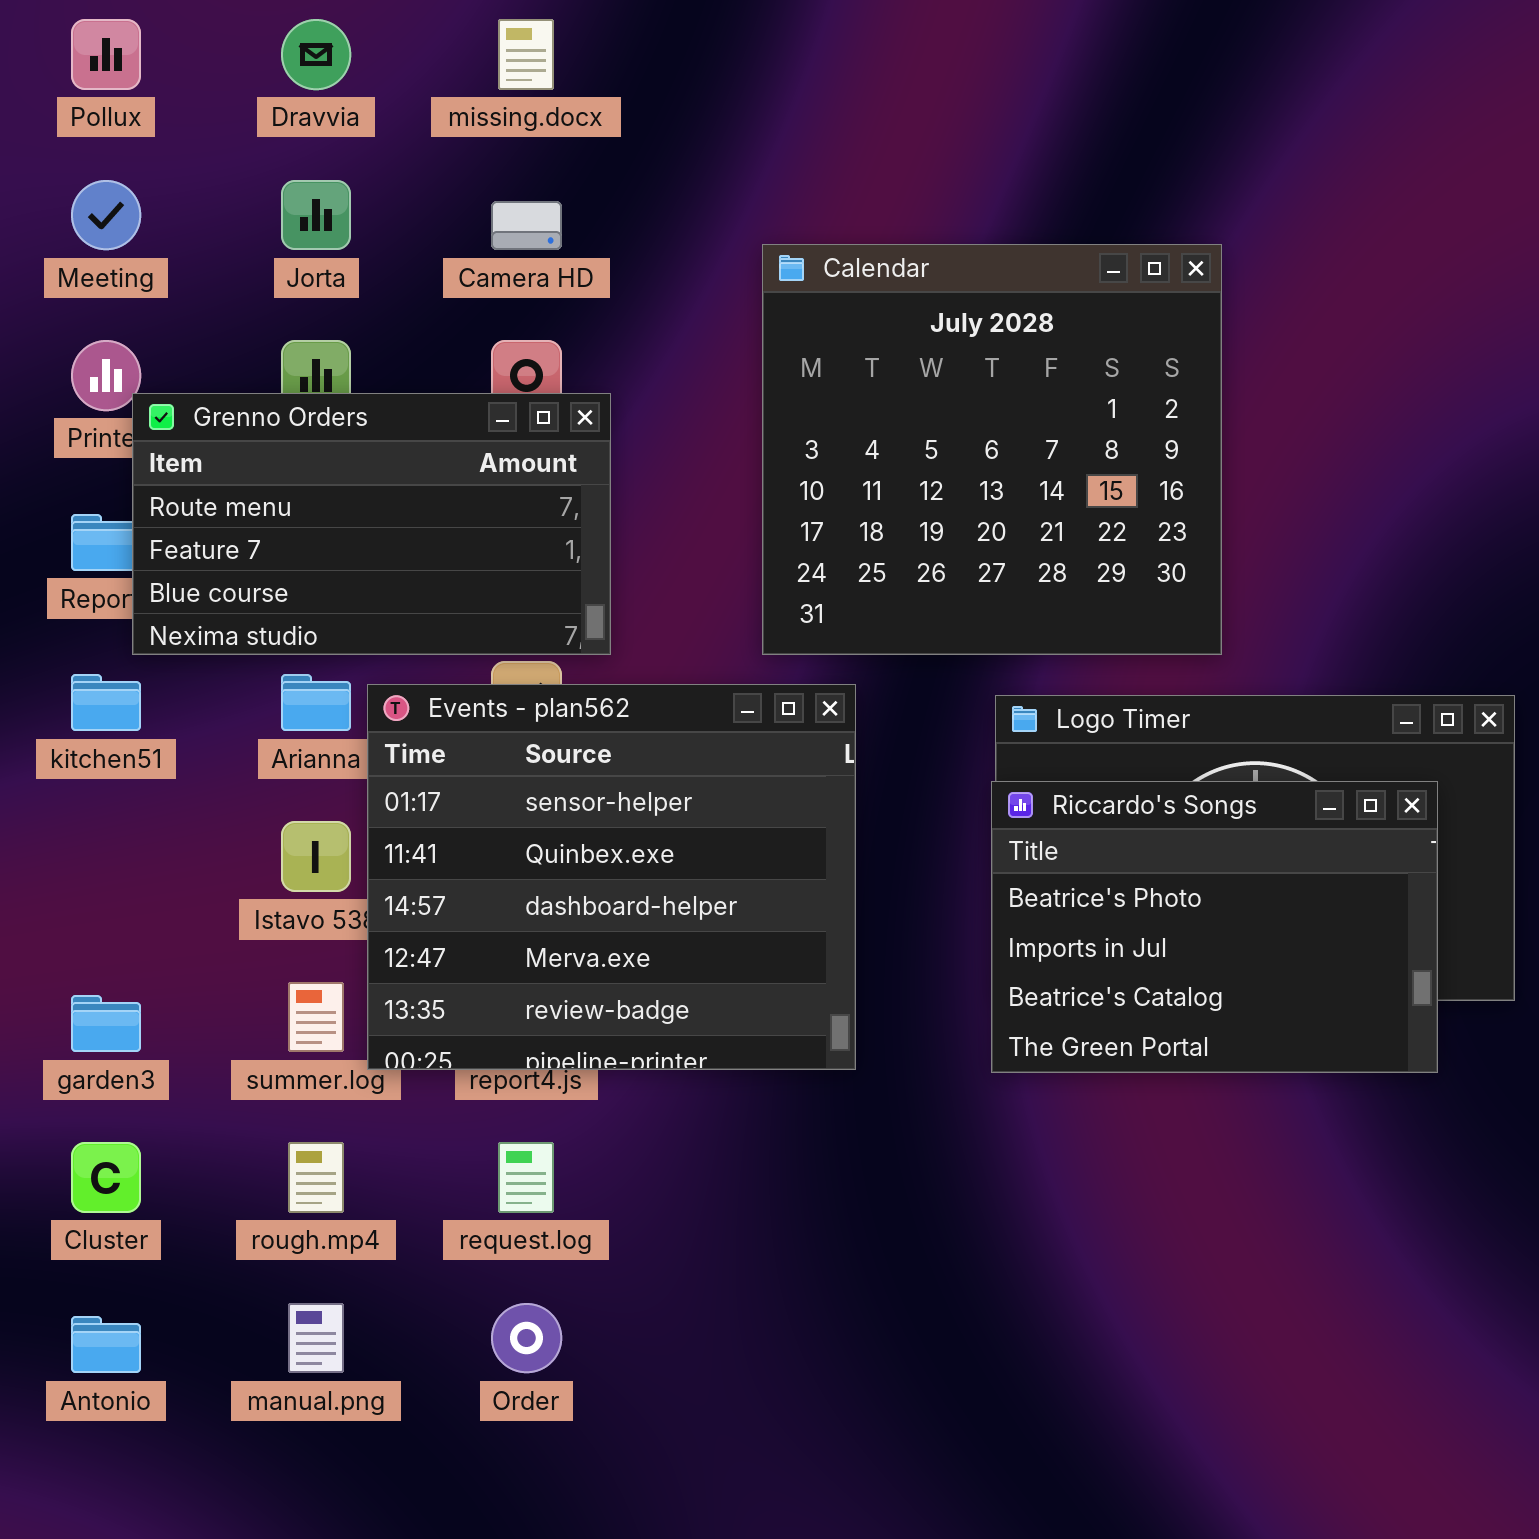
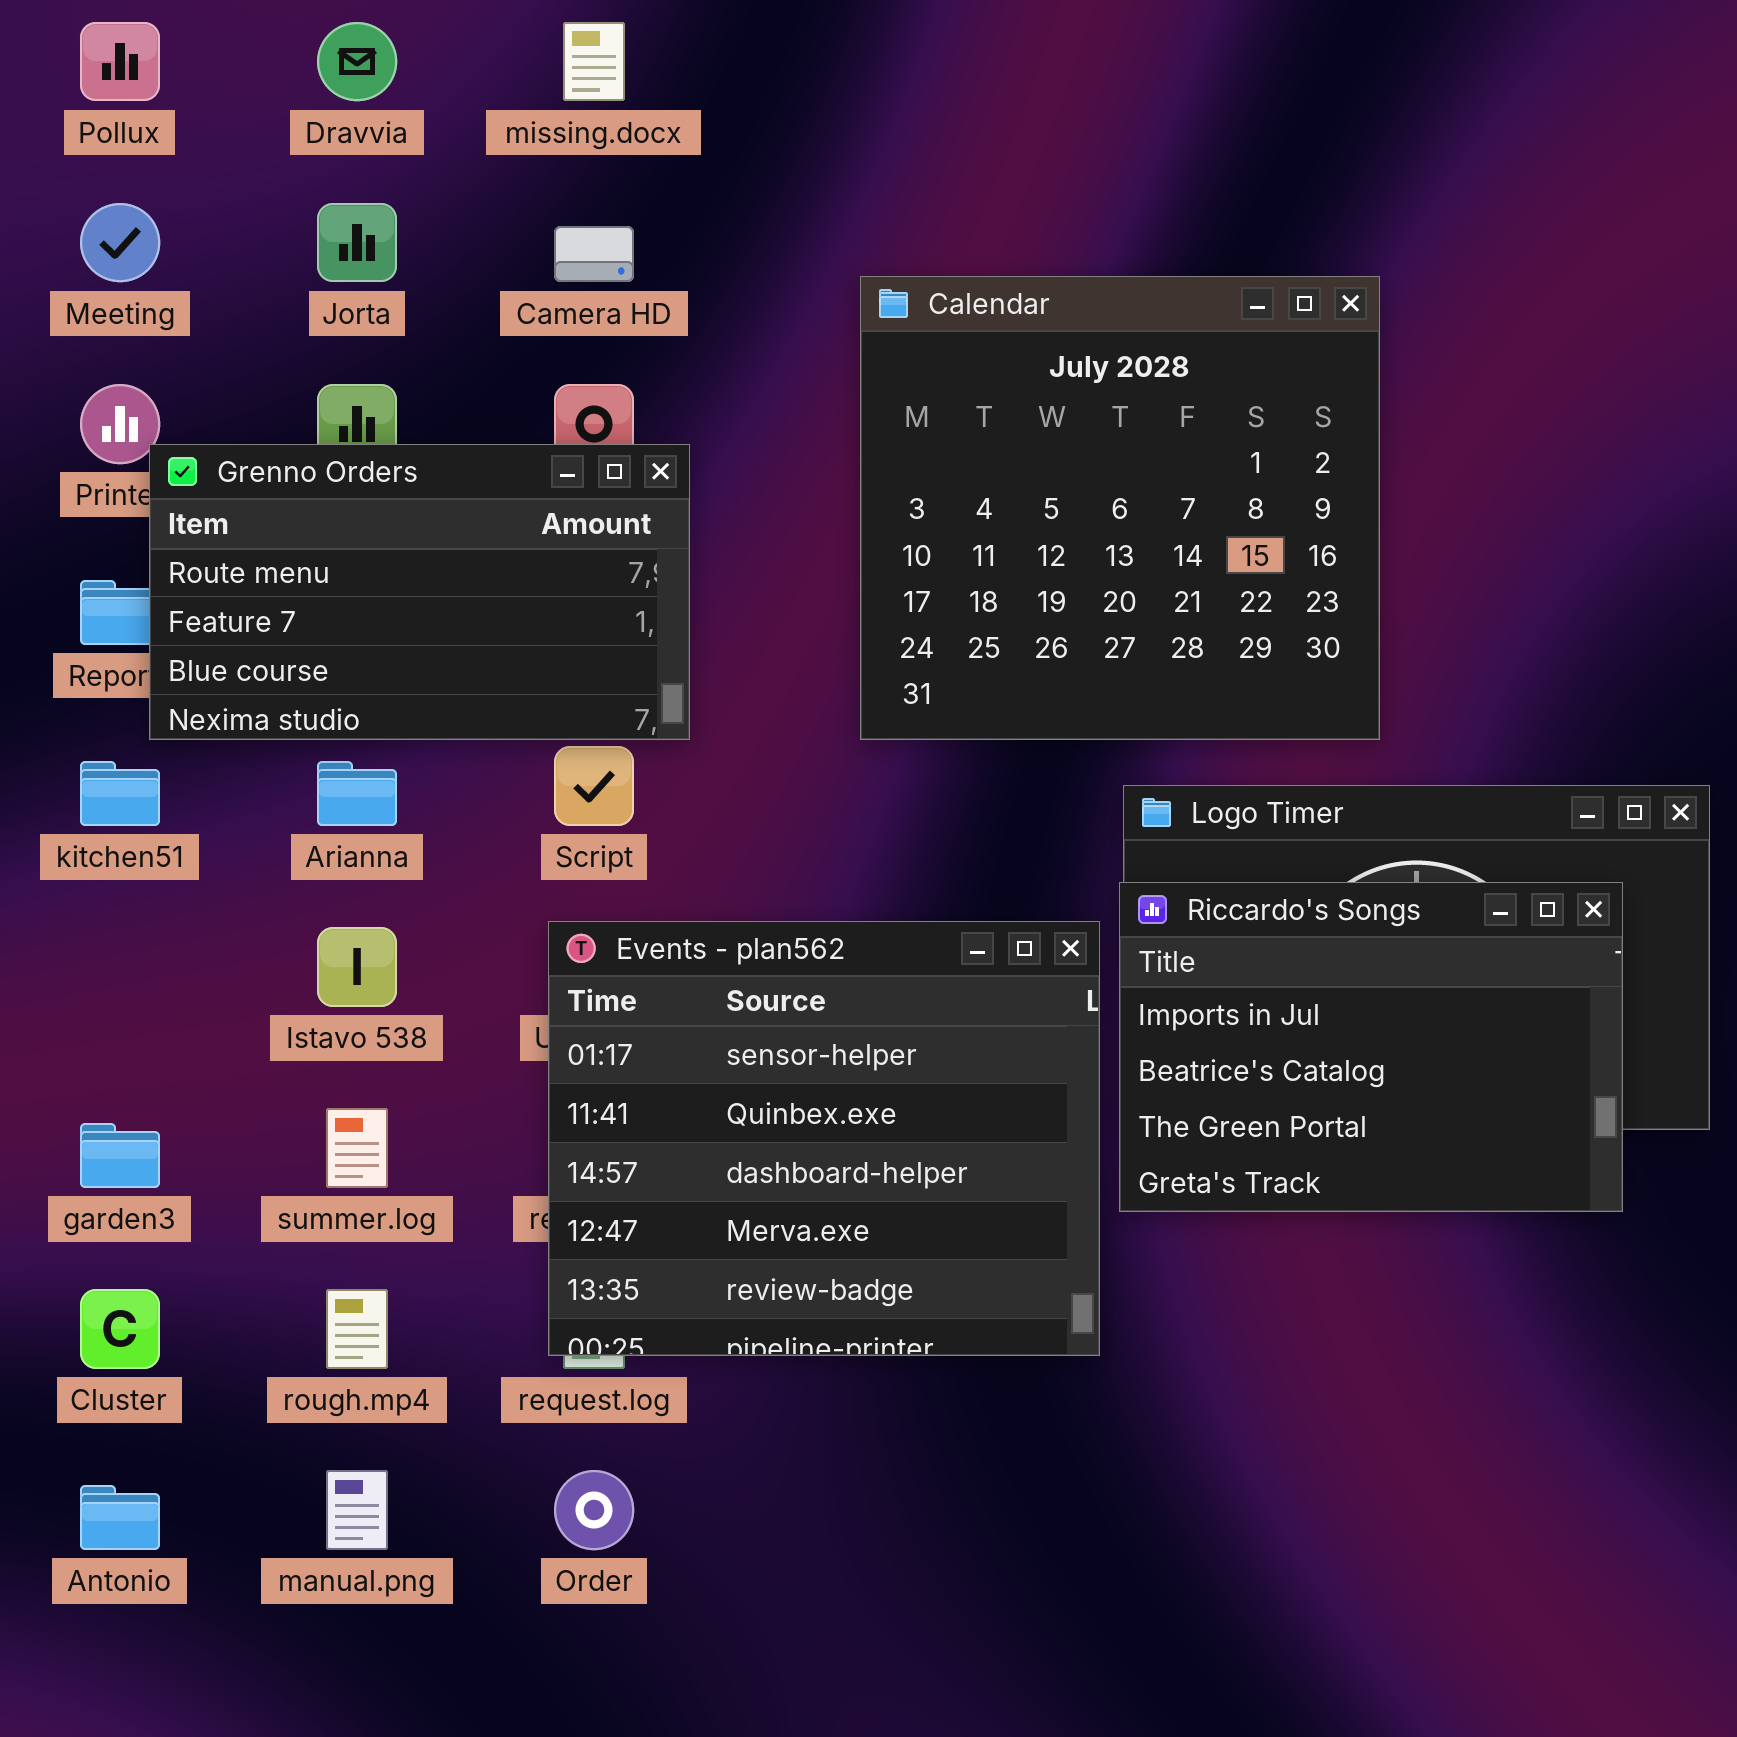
Events - plan562: [367,684,856,1070] -> [548,921,1100,1356], moved
Riccardo's Songs: [991,781,1438,1073] -> [1119,882,1623,1212], scrolled down 1 row

